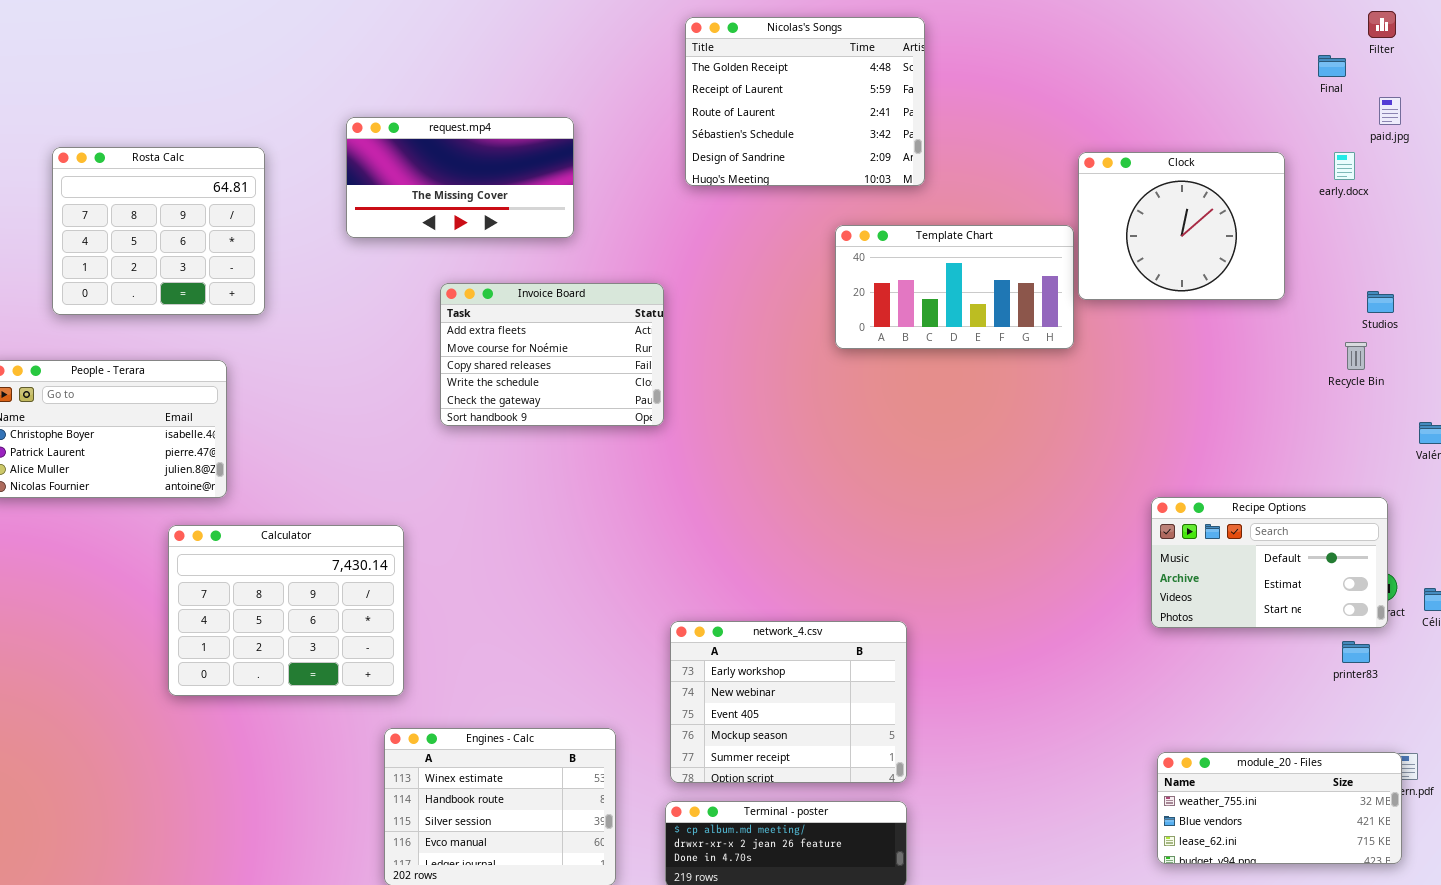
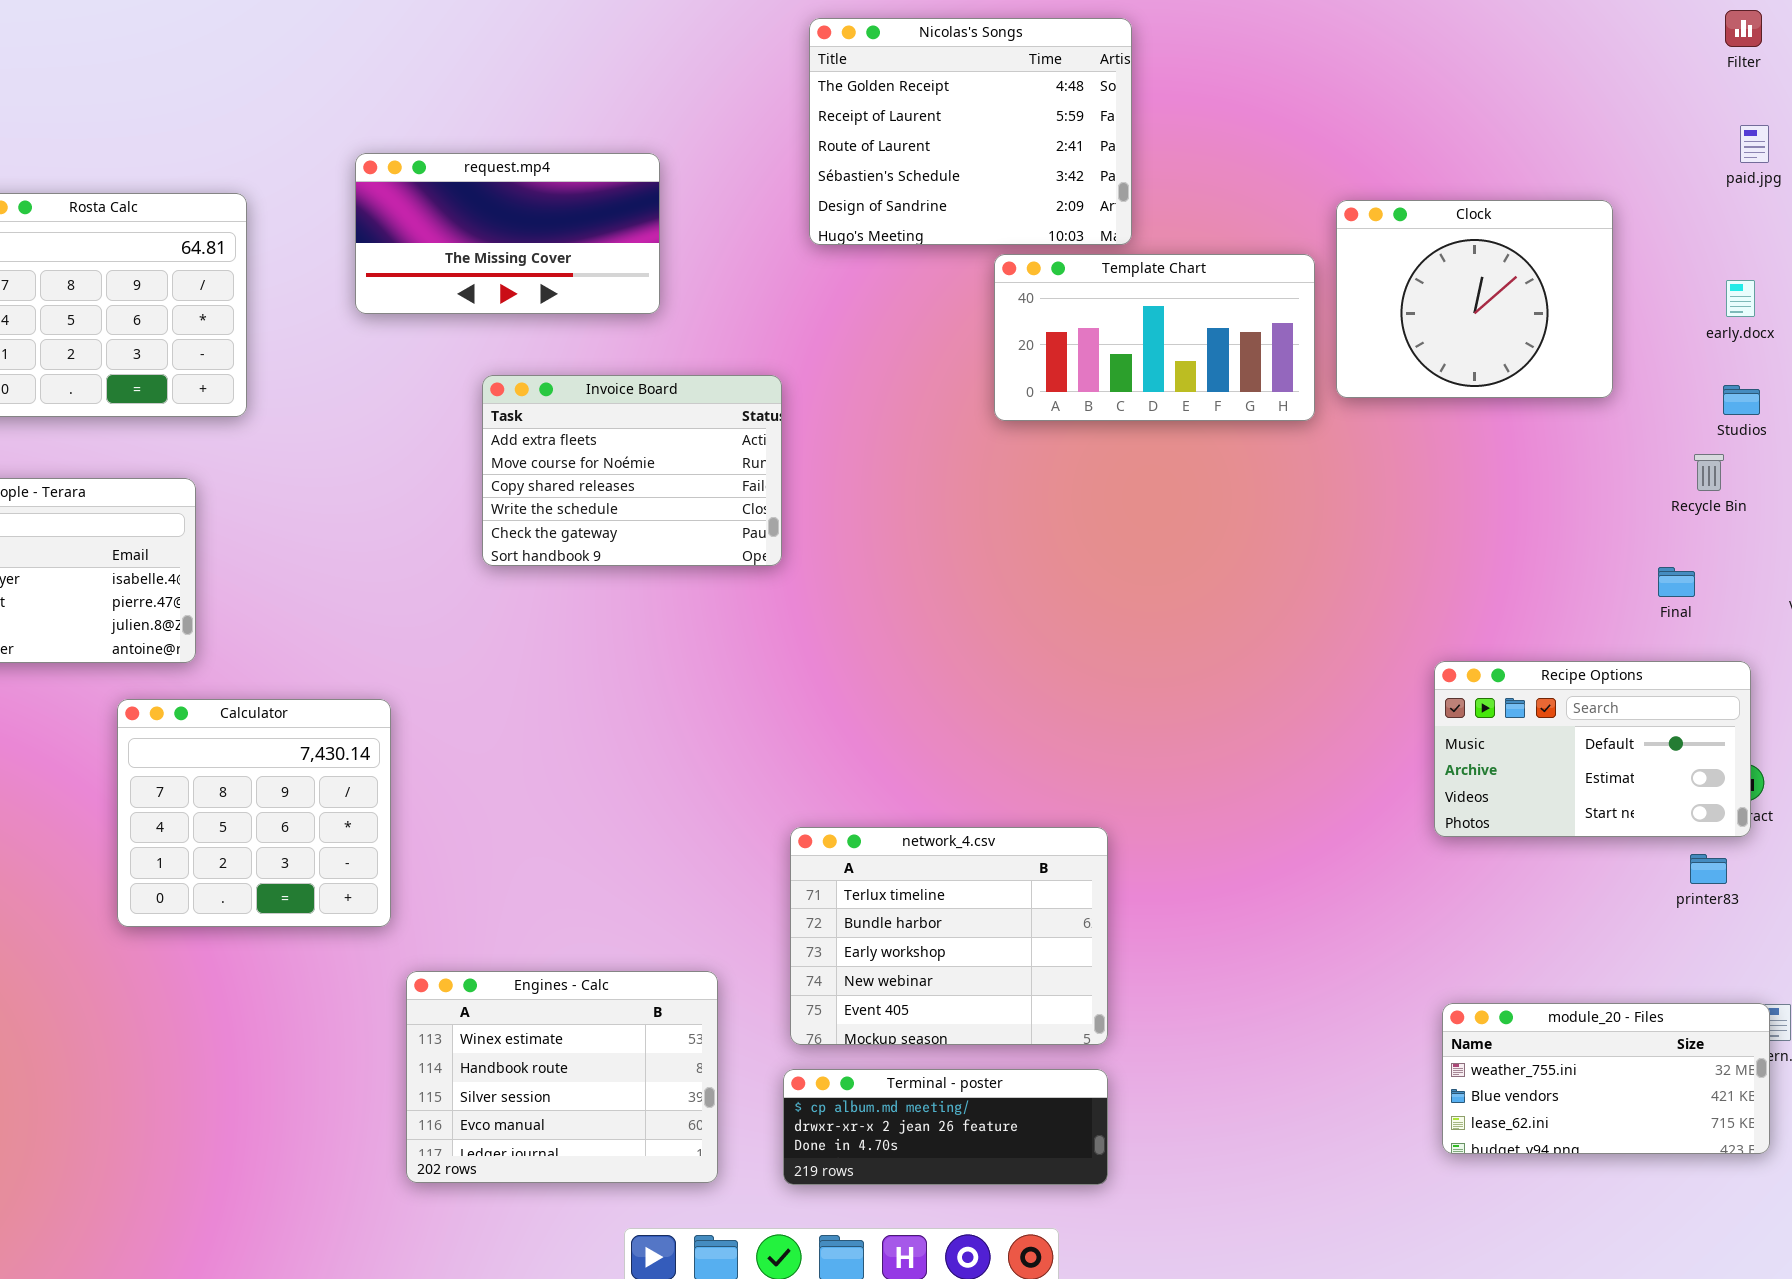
Final: [1318,55,1346,77] -> [1658,567,1695,597], moved
early.docx: [1334,152,1355,180] -> [1726,280,1755,317], moved
Template Chart: [835,225,1074,349] -> [994,254,1315,421], moved
Calculator: [168,525,404,696] -> [117,699,391,927], resized
network_4.csv: [670,621,907,783] -> [790,827,1108,1045], scrolled up 2 rows

